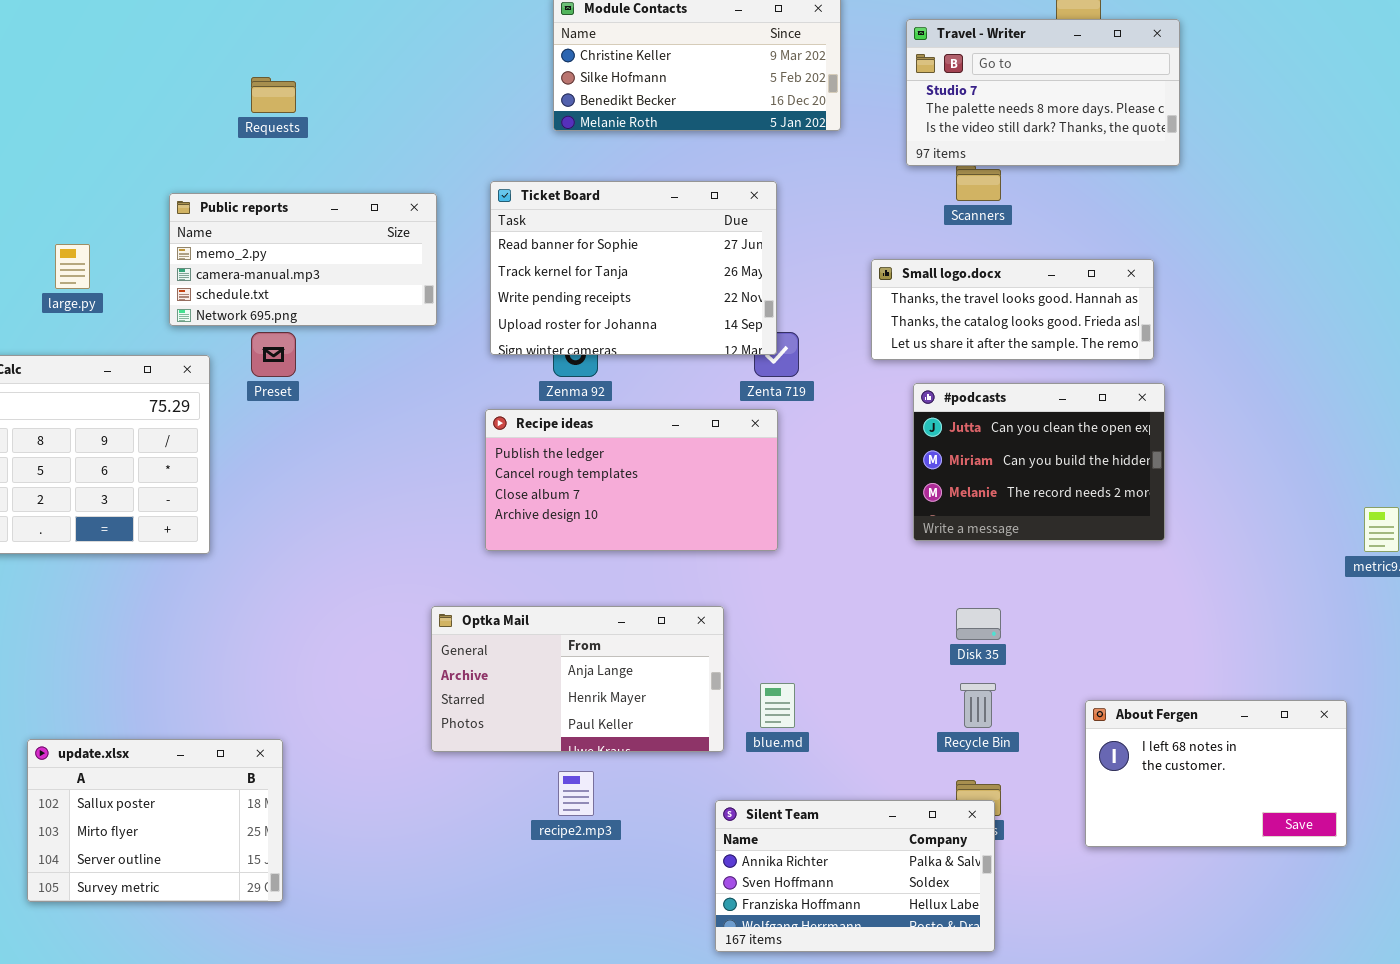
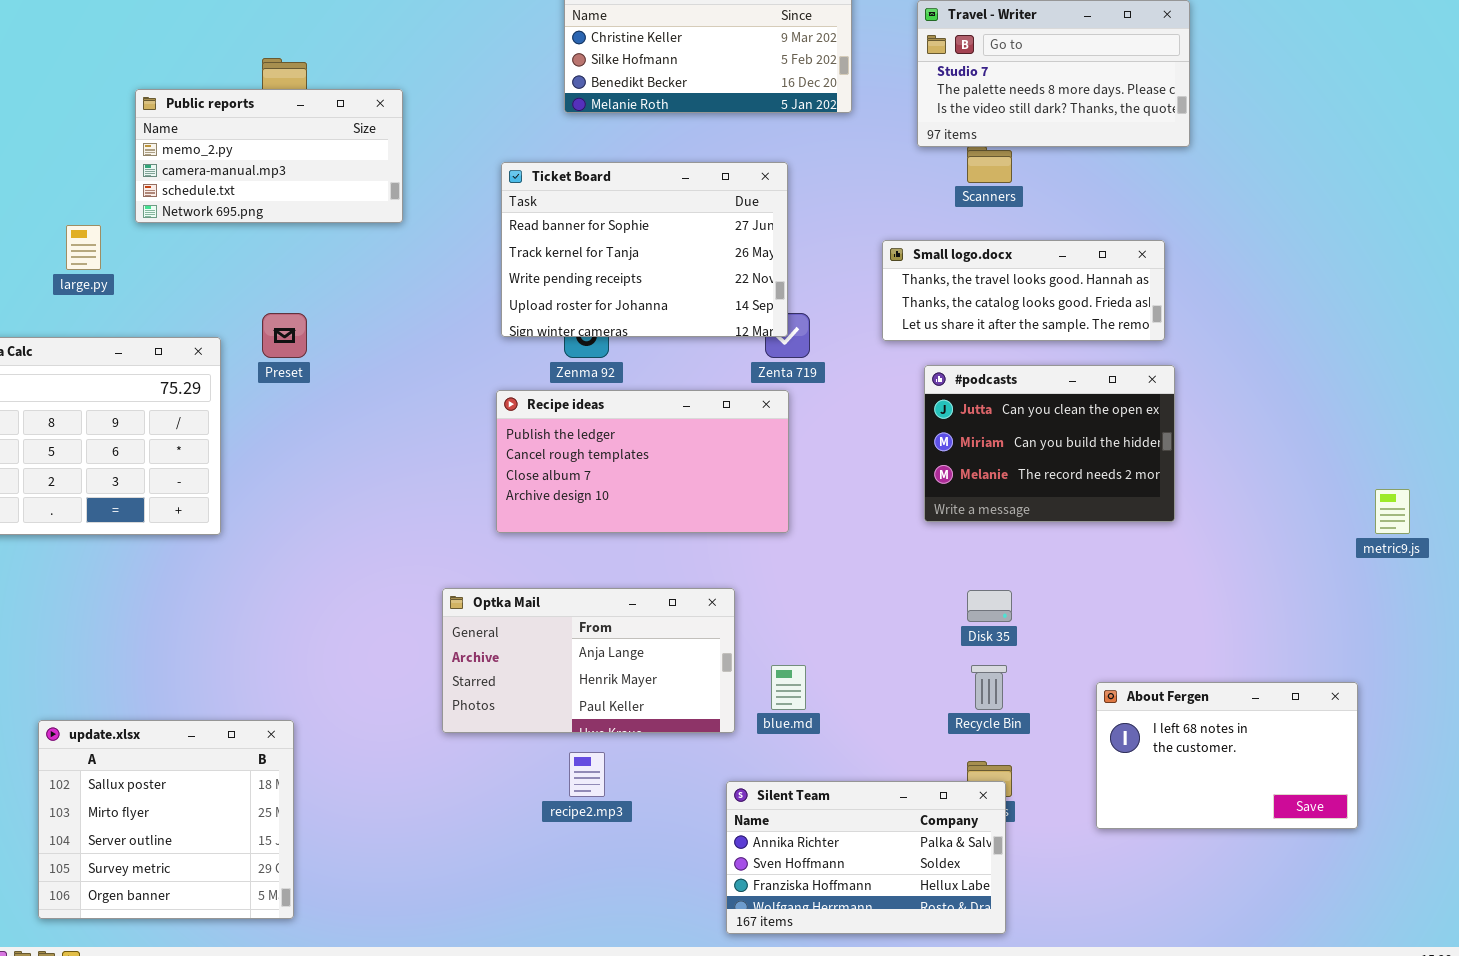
Public reports: [169,193,437,326] -> [135,89,403,223], moved
update.xlsx: [27,739,283,902] -> [38,720,294,919], resized

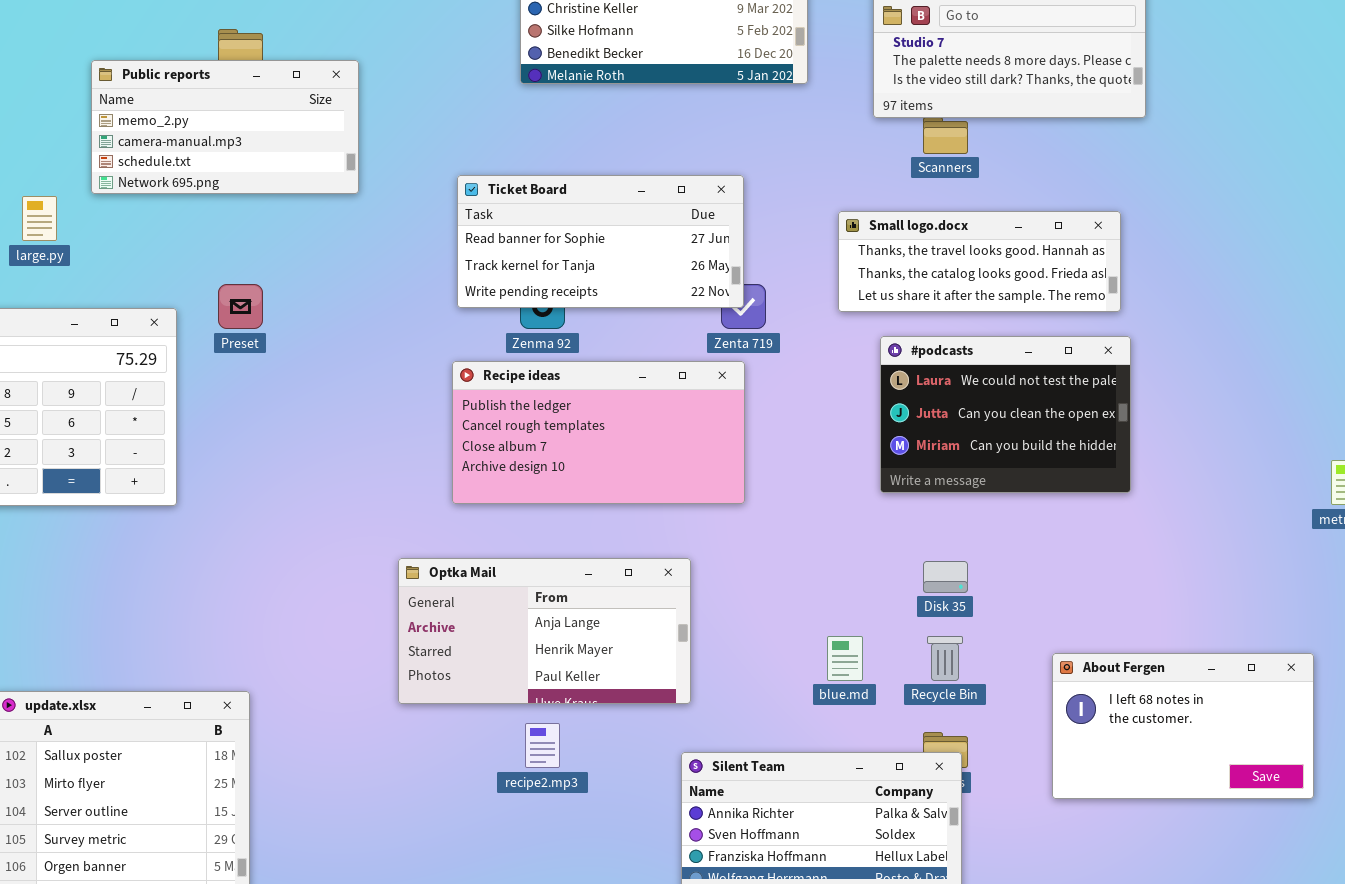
Ticket Board: [501,162,788,337] -> [457,175,744,308], resized
#podcasts: [924,365,1175,522] -> [880,336,1131,493], scrolled up 1 row
blue.md: [771,665,806,710] -> [827,636,863,681], moved

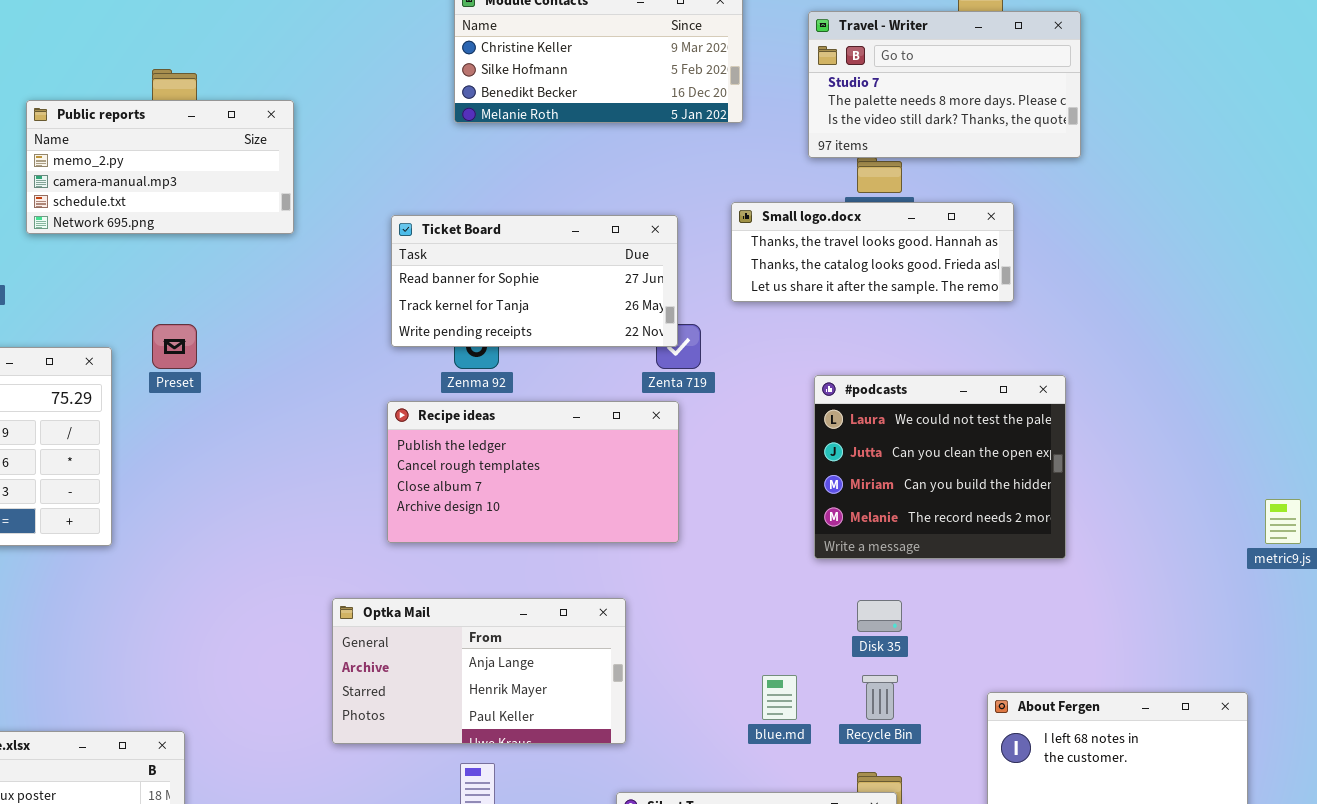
Small logo.docx: [838,211,1121,312] -> [731,202,1014,302], moved
#podcasts: [880,336,1131,493] -> [814,375,1066,559], resized

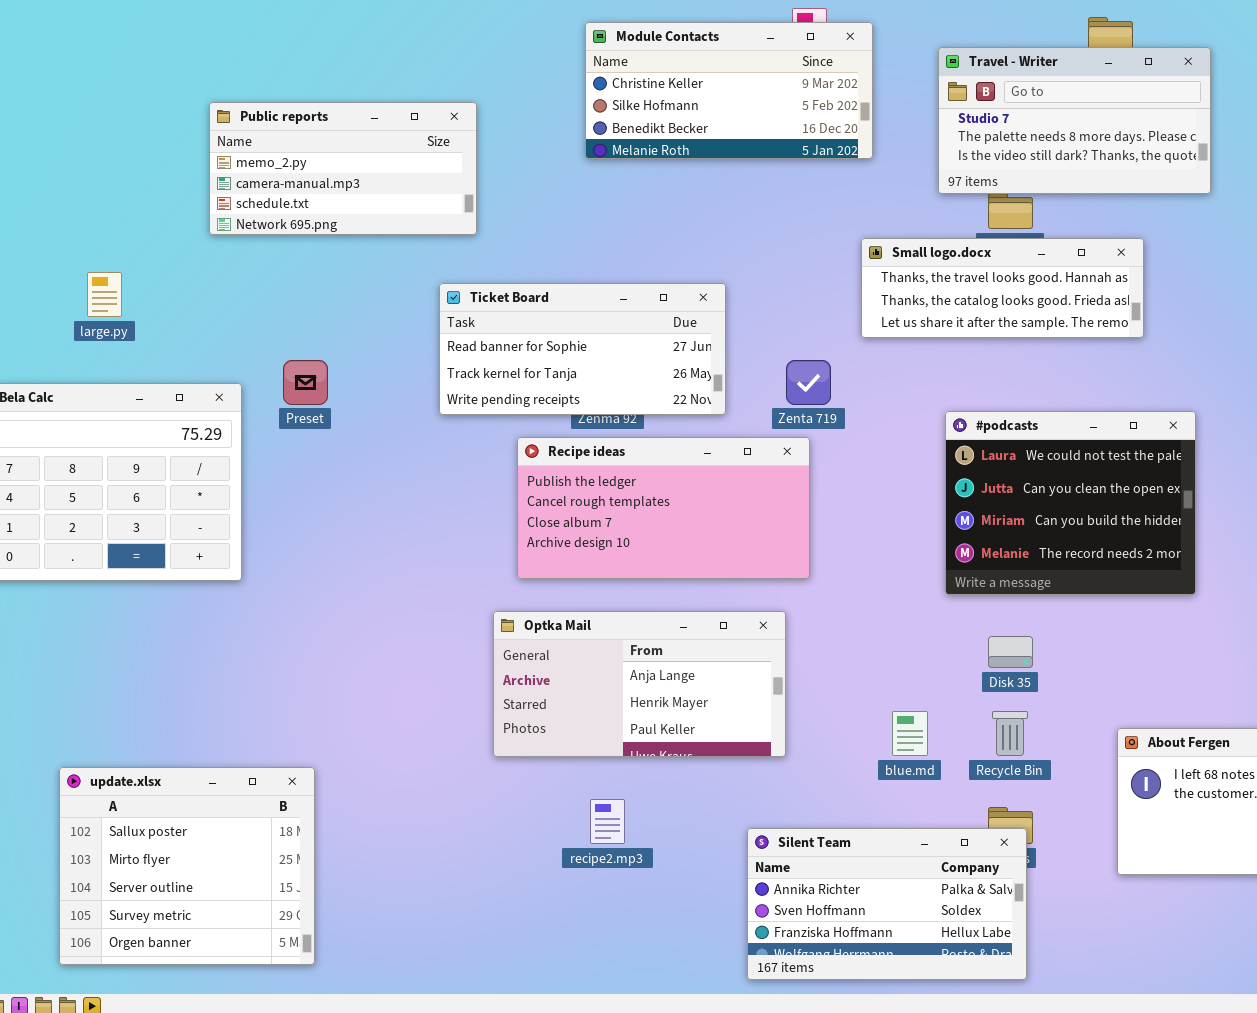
Public reports: [26,100,294,234] -> [209,102,477,235], moved
Ticket Board: [391,215,678,347] -> [439,283,726,415], moved
Optka Mail: [332,598,626,744] -> [493,611,786,757], moved

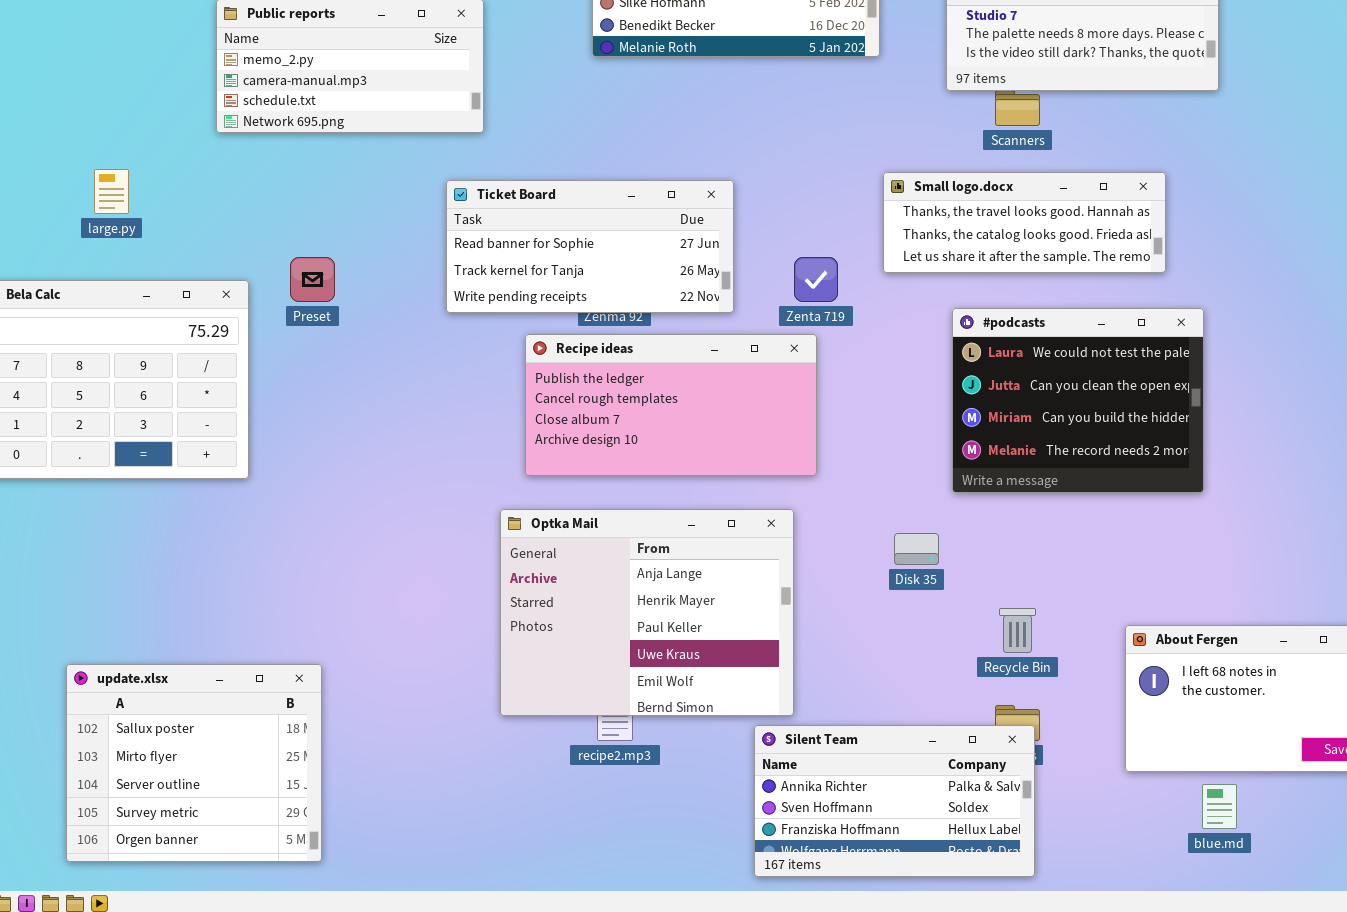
Small logo.docx: [861,238,1144,338] -> [883,172,1166,273], moved
Optka Mail: [493,611,786,757] -> [500,509,794,716], resized
Disk 35: [988,636,1033,668] -> [894,533,939,565], moved
blue.md: [892,711,928,756] -> [1202,784,1237,829], moved

